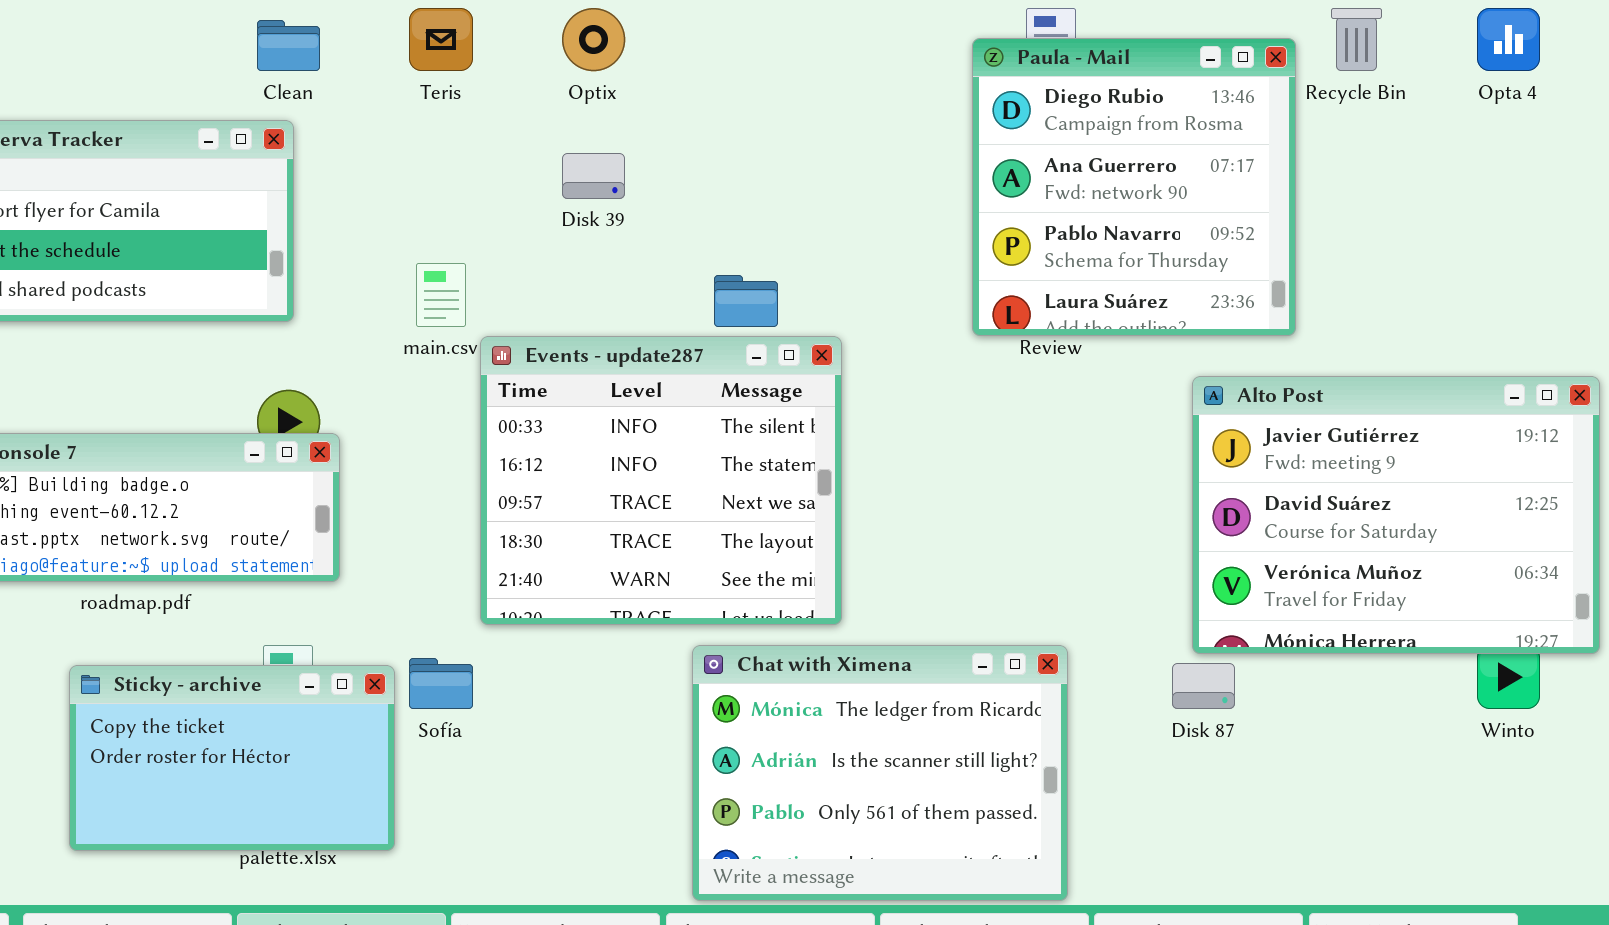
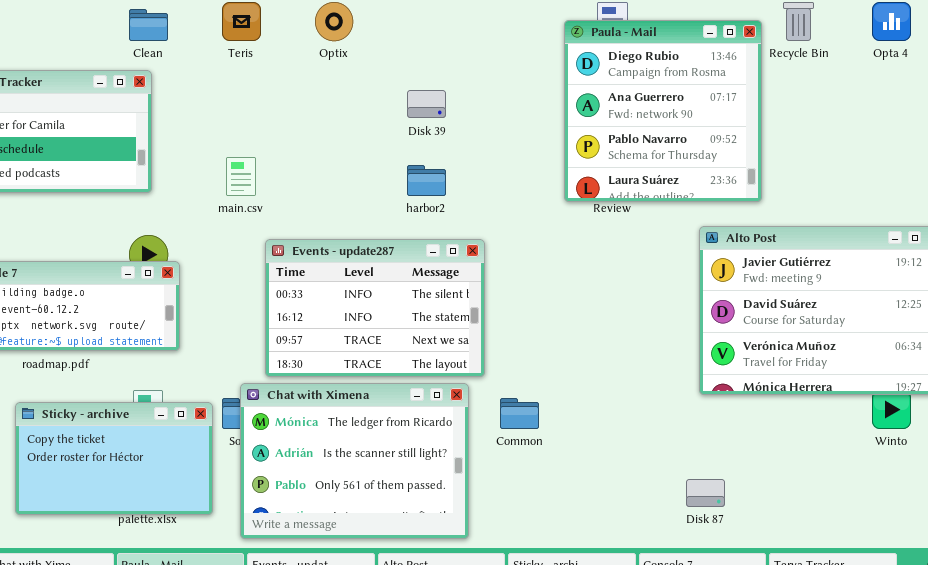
Disk 39: [562,153,625,199] -> [407,90,446,118], moved
Events - update287: [480,336,842,625] -> [265,239,485,377], resized
Chat with Ximena: [692,645,1068,901] -> [240,383,469,539], moved
Disk 87: [1172,663,1235,709] -> [686,479,725,507], moved

